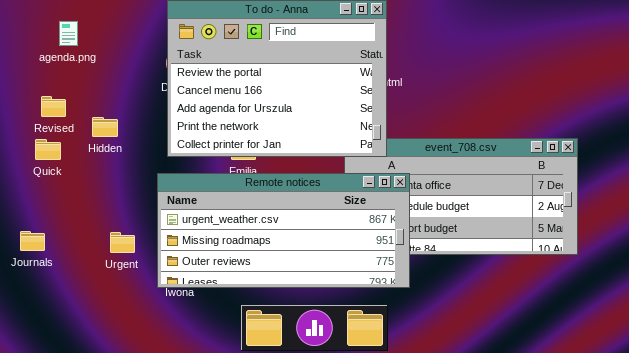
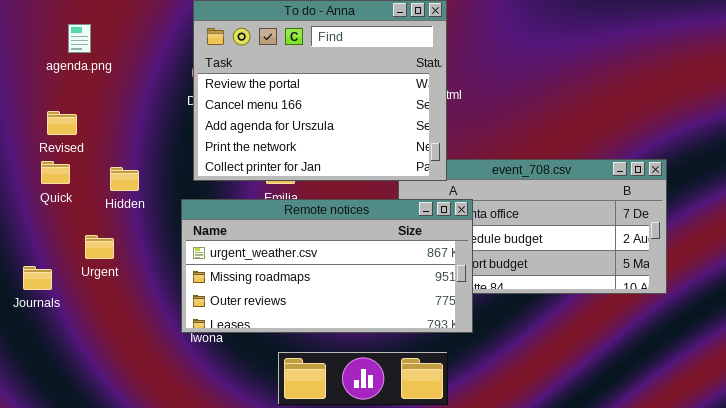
Hidden: [92,117,118,137] -> [110,167,139,191], moved
Urgent: [110,232,135,253] -> [85,235,114,259], moved

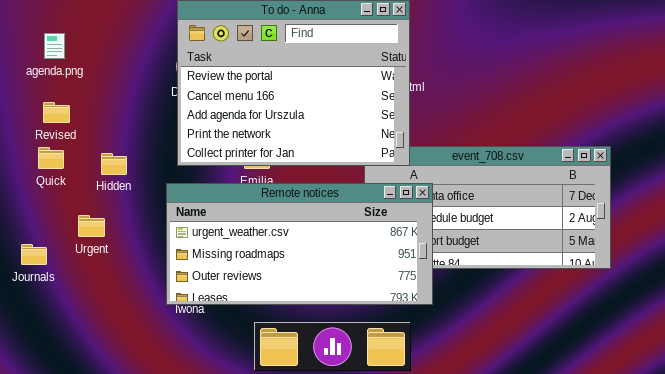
agenda.png: [68,24,91,53] -> [44,33,65,59], moved

